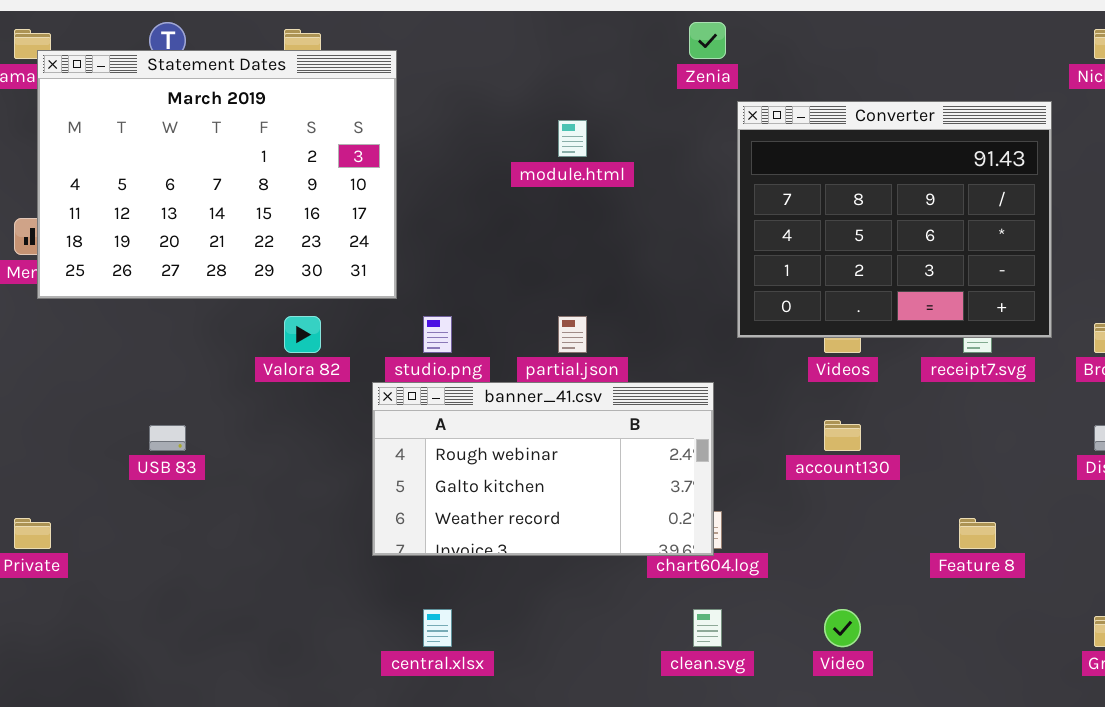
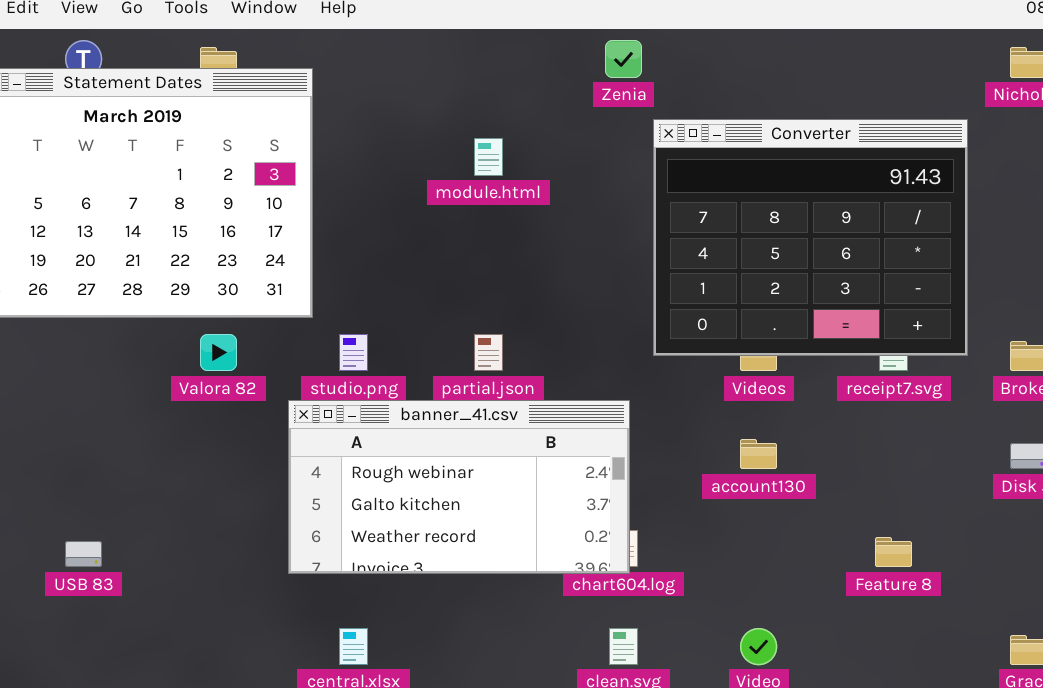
USB 83: [149,425,186,451] -> [65,541,102,567], moved

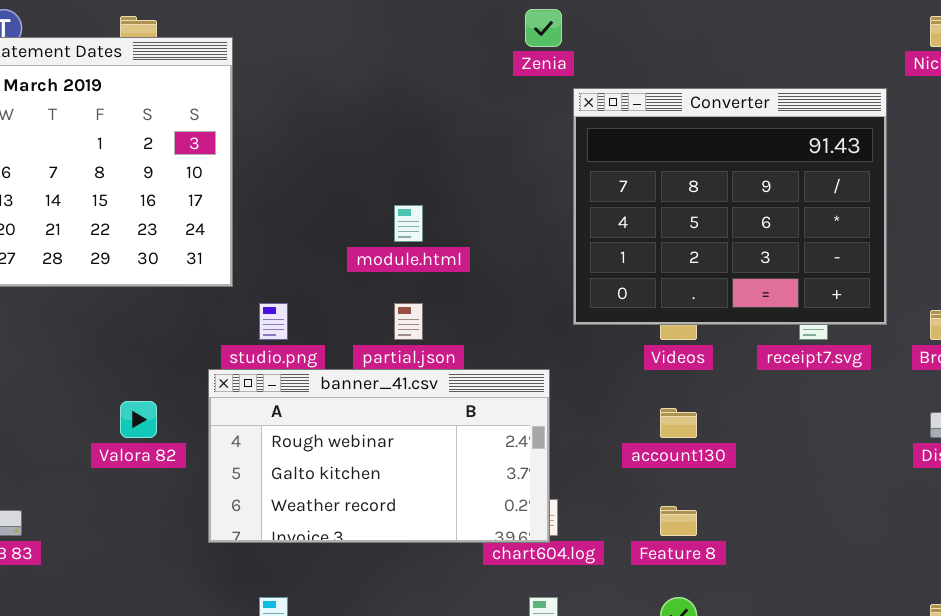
module.html: [474,138,503,176] -> [394,205,423,242], moved
Valora 82: [200,334,237,371] -> [120,401,157,438], moved
Feature 8: [875,537,912,567] -> [660,506,697,536], moved

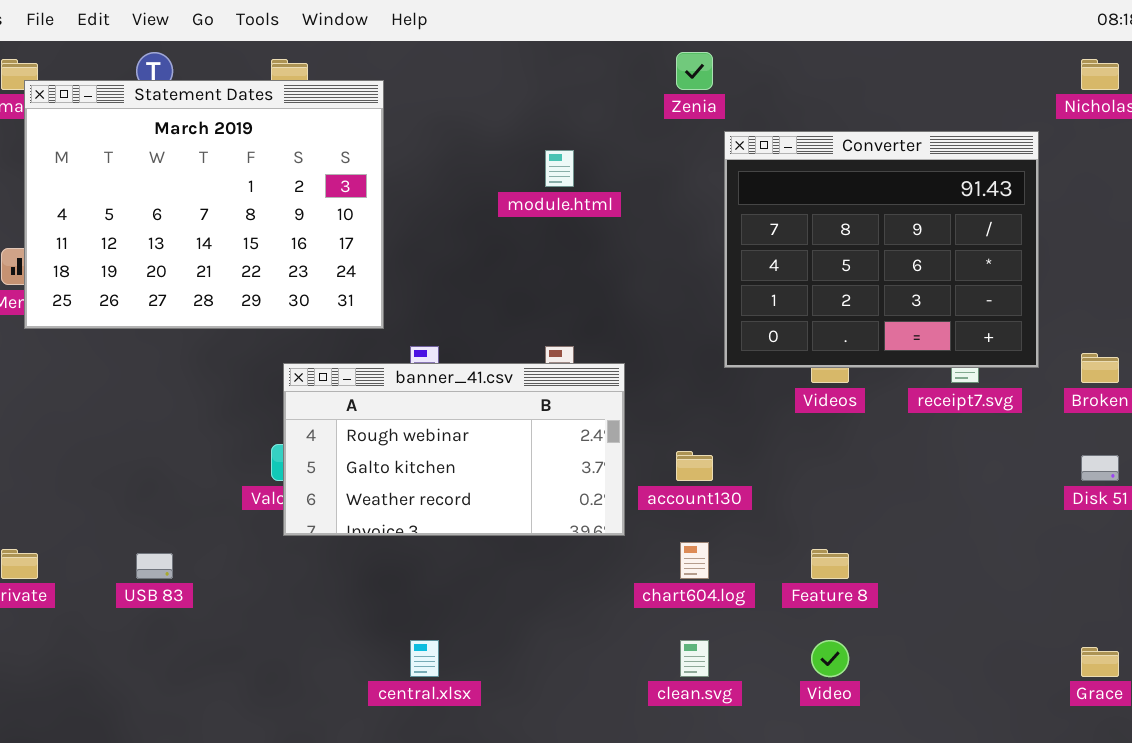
module.html: [394,205,423,242] -> [545,150,574,187], moved
banner_41.csv: [208,369,550,543] -> [283,363,625,536], moved
account130: [660,408,697,438] -> [676,451,713,481], moved

